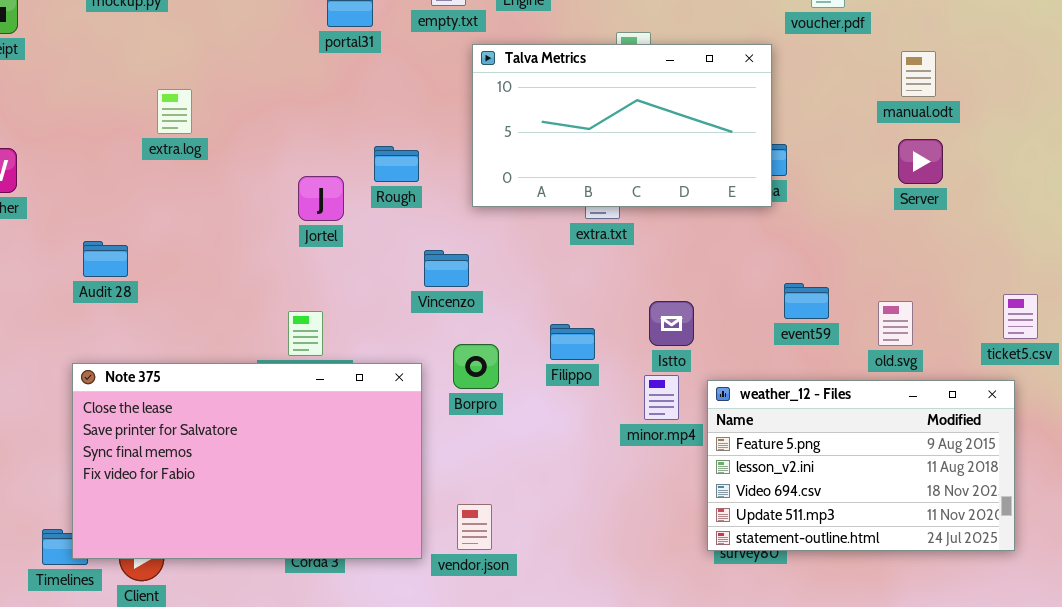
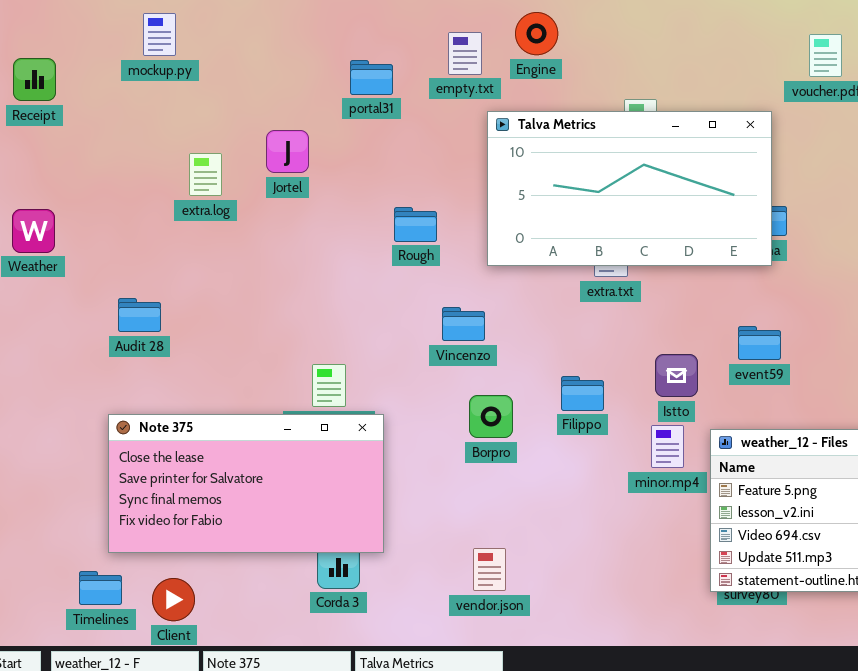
Jortel: [298,176,344,221] -> [266,130,309,173], moved
event59: [784,283,829,319] -> [738,326,781,360], moved
Note 375: [72,363,422,559] -> [108,414,384,553], resized

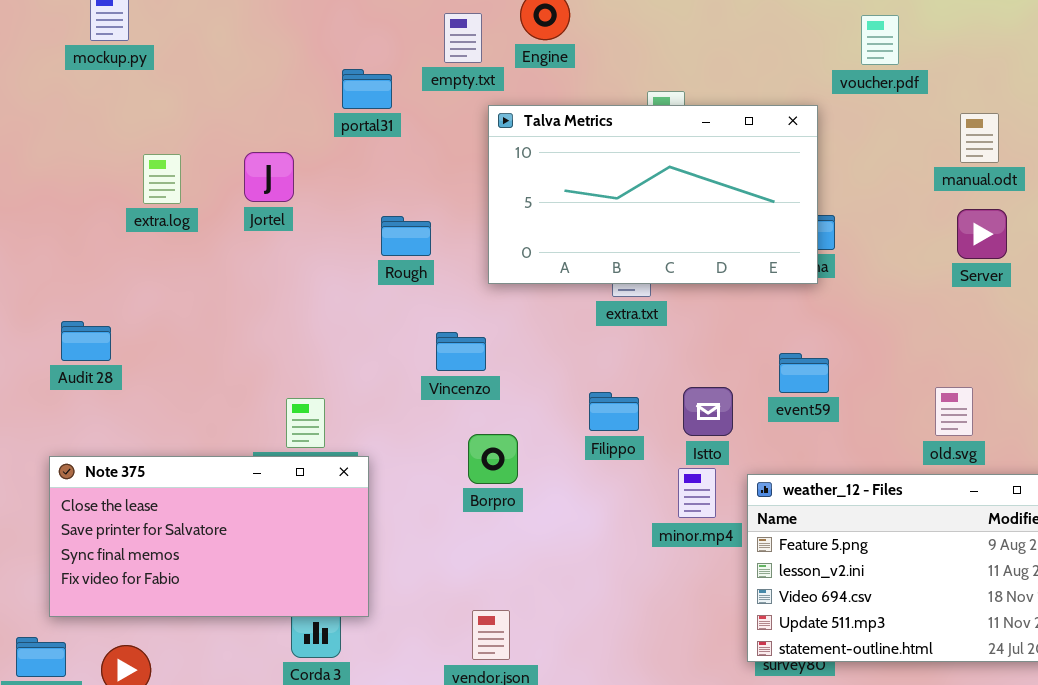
portal31: [350,60,393,95] -> [342,69,392,109], moved
Jortel: [266,130,309,173] -> [244,152,294,202], moved
Filippo: [561,376,604,411] -> [589,392,639,431], moved

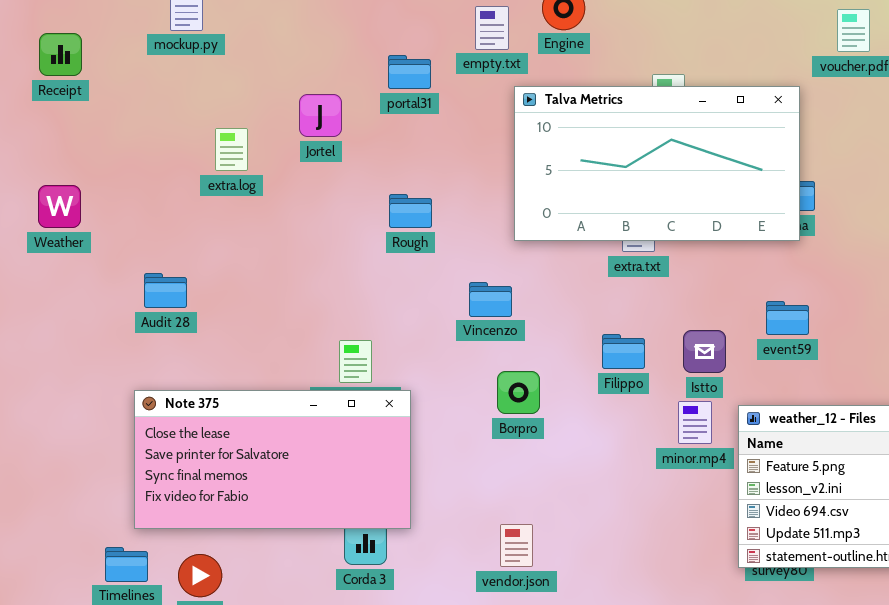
Jortel: [244,152,294,202] -> [299,94,342,137], moved
Rough: [381,216,431,256] -> [389,194,432,228], moved

